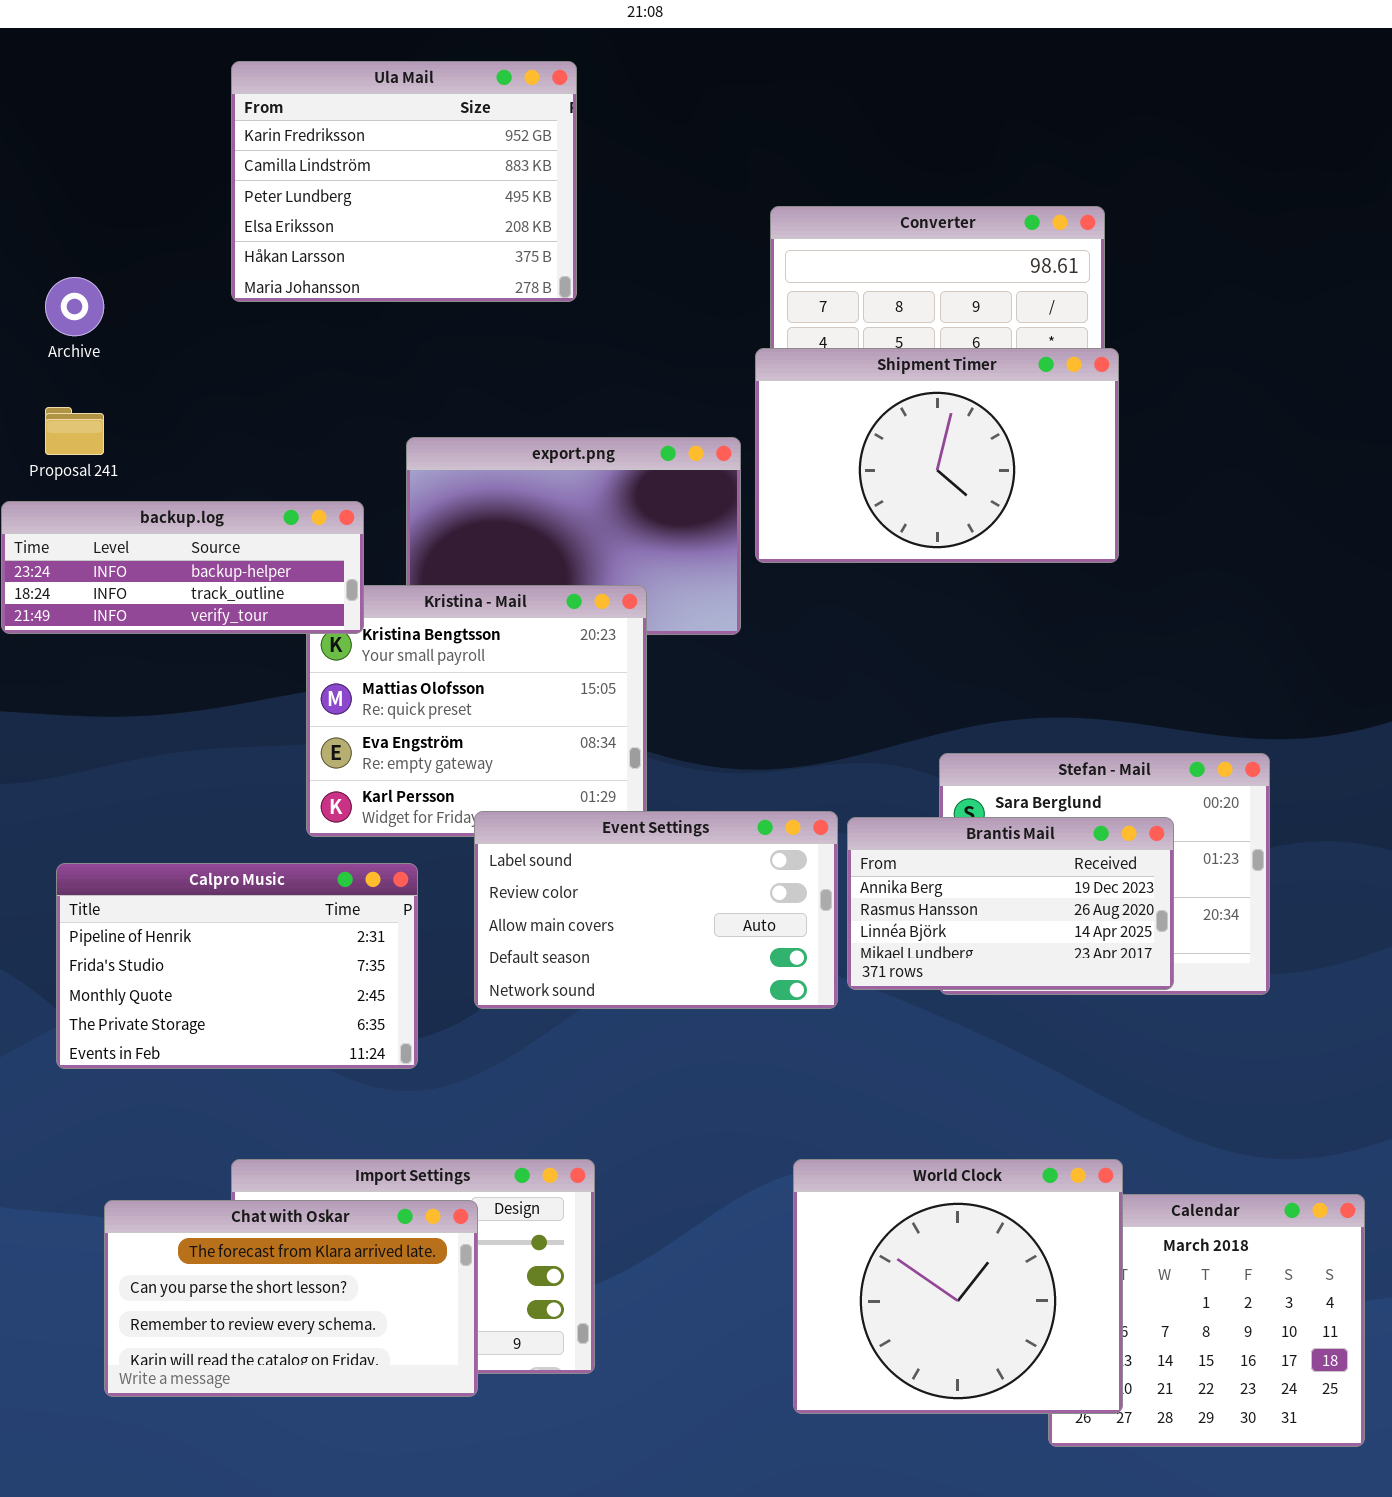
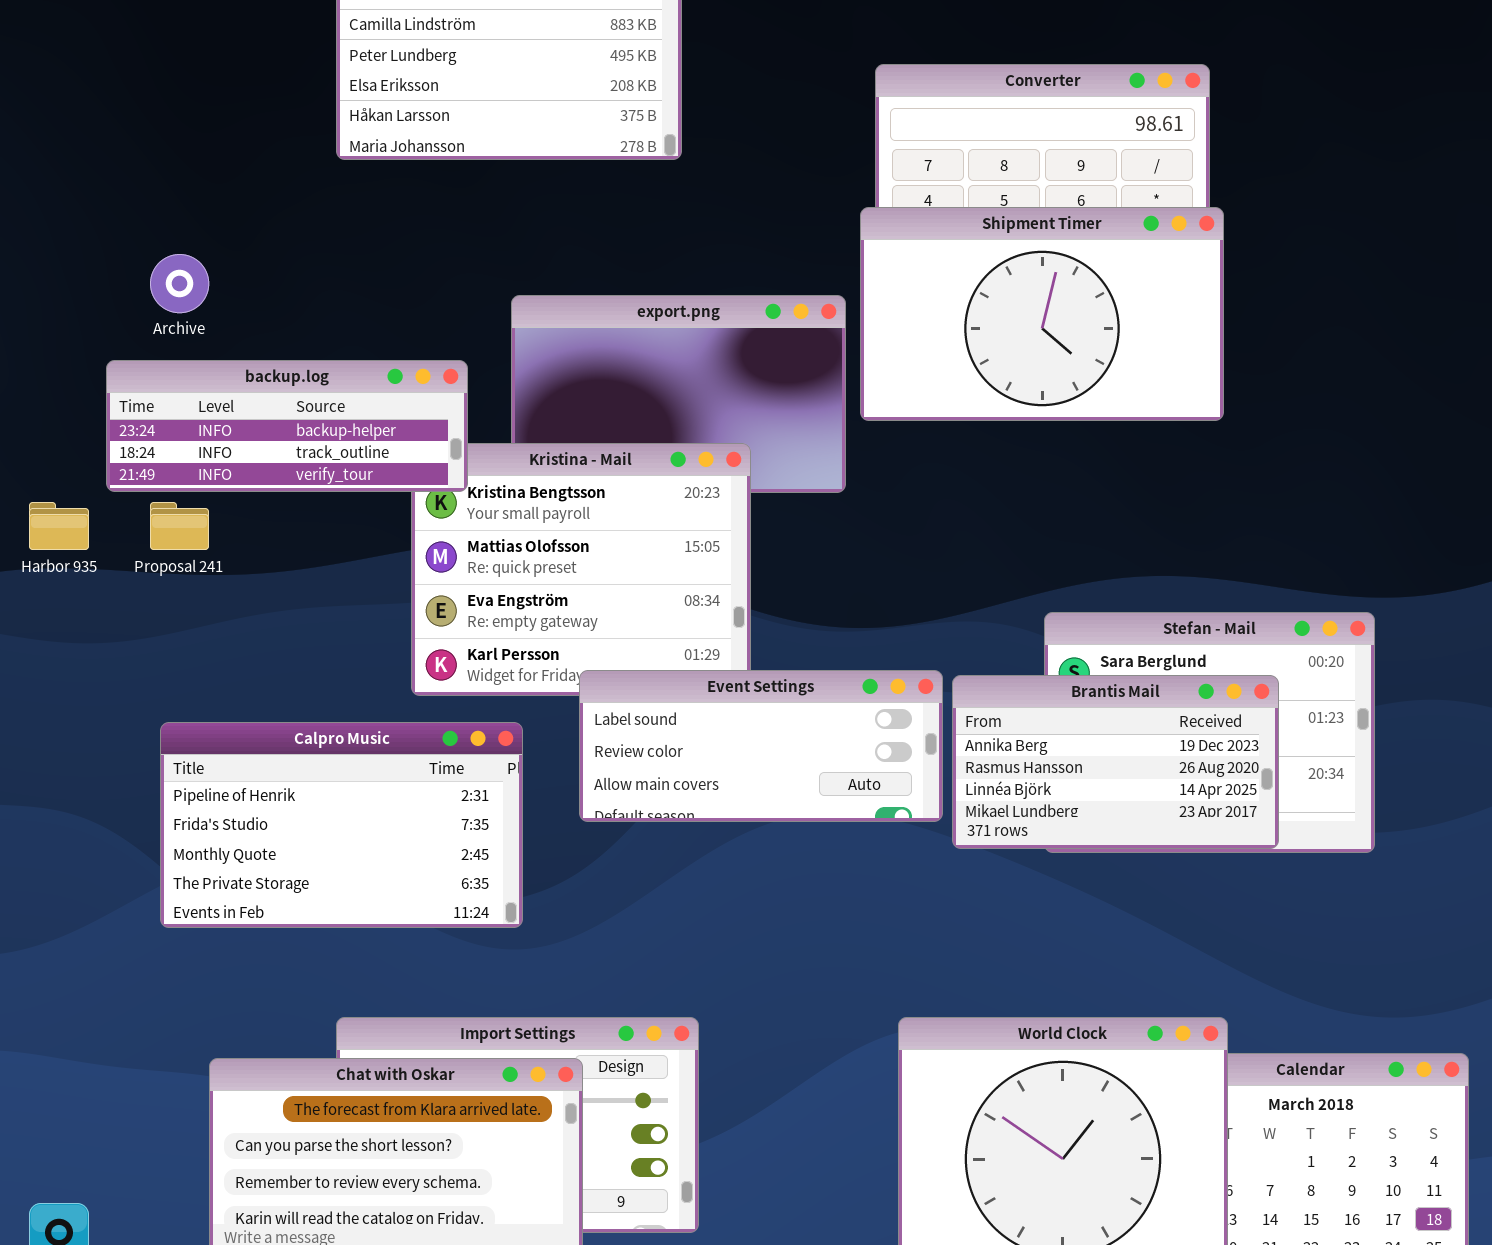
Archive: [45,277,104,336] -> [150,254,209,313], moved
Proposal 241: [45,407,104,455] -> [150,502,209,550], moved
Event Settings: [474,811,838,1009] -> [579,670,943,822], resized

